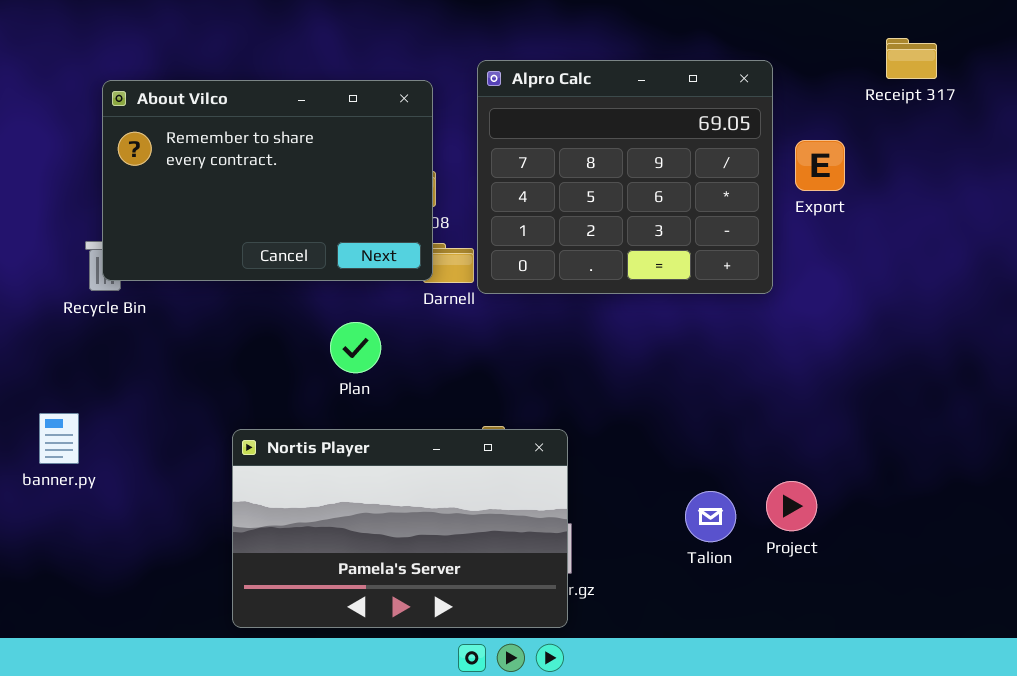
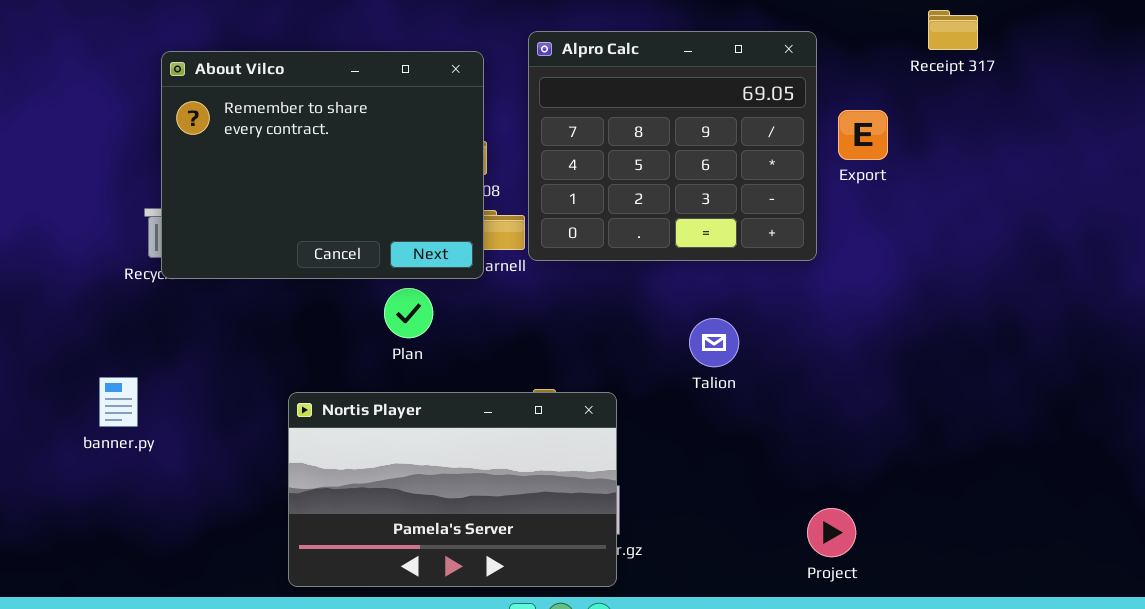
About Vilco: [102,80,433,281] -> [161,51,484,279], resized
Project: [766,481,817,531] -> [807,508,856,557], moved
Talion: [685,491,736,542] -> [689,318,739,367], moved

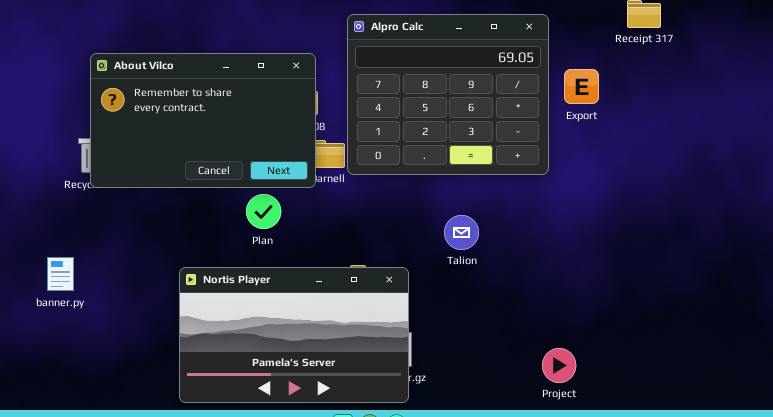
About Vilco: [161,51,484,279] -> [90,53,316,188], resized
Talion: [689,318,739,367] -> [444,215,479,250], moved

